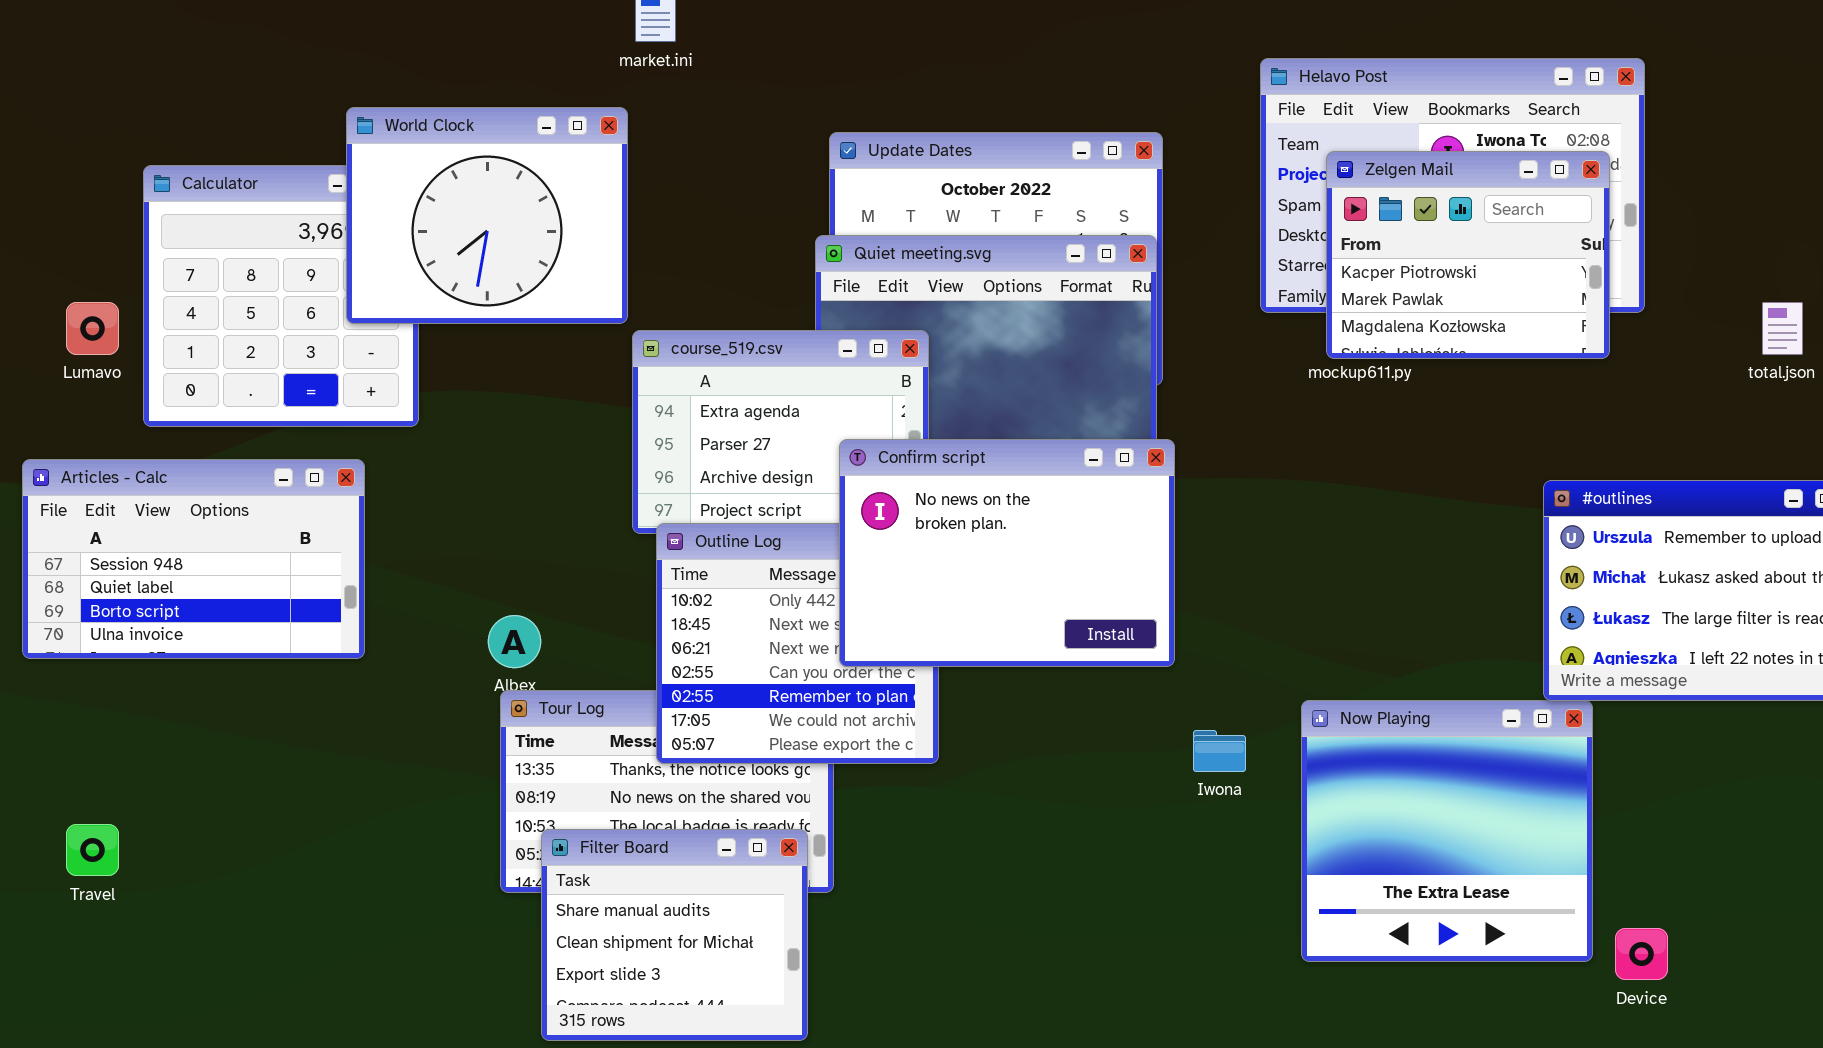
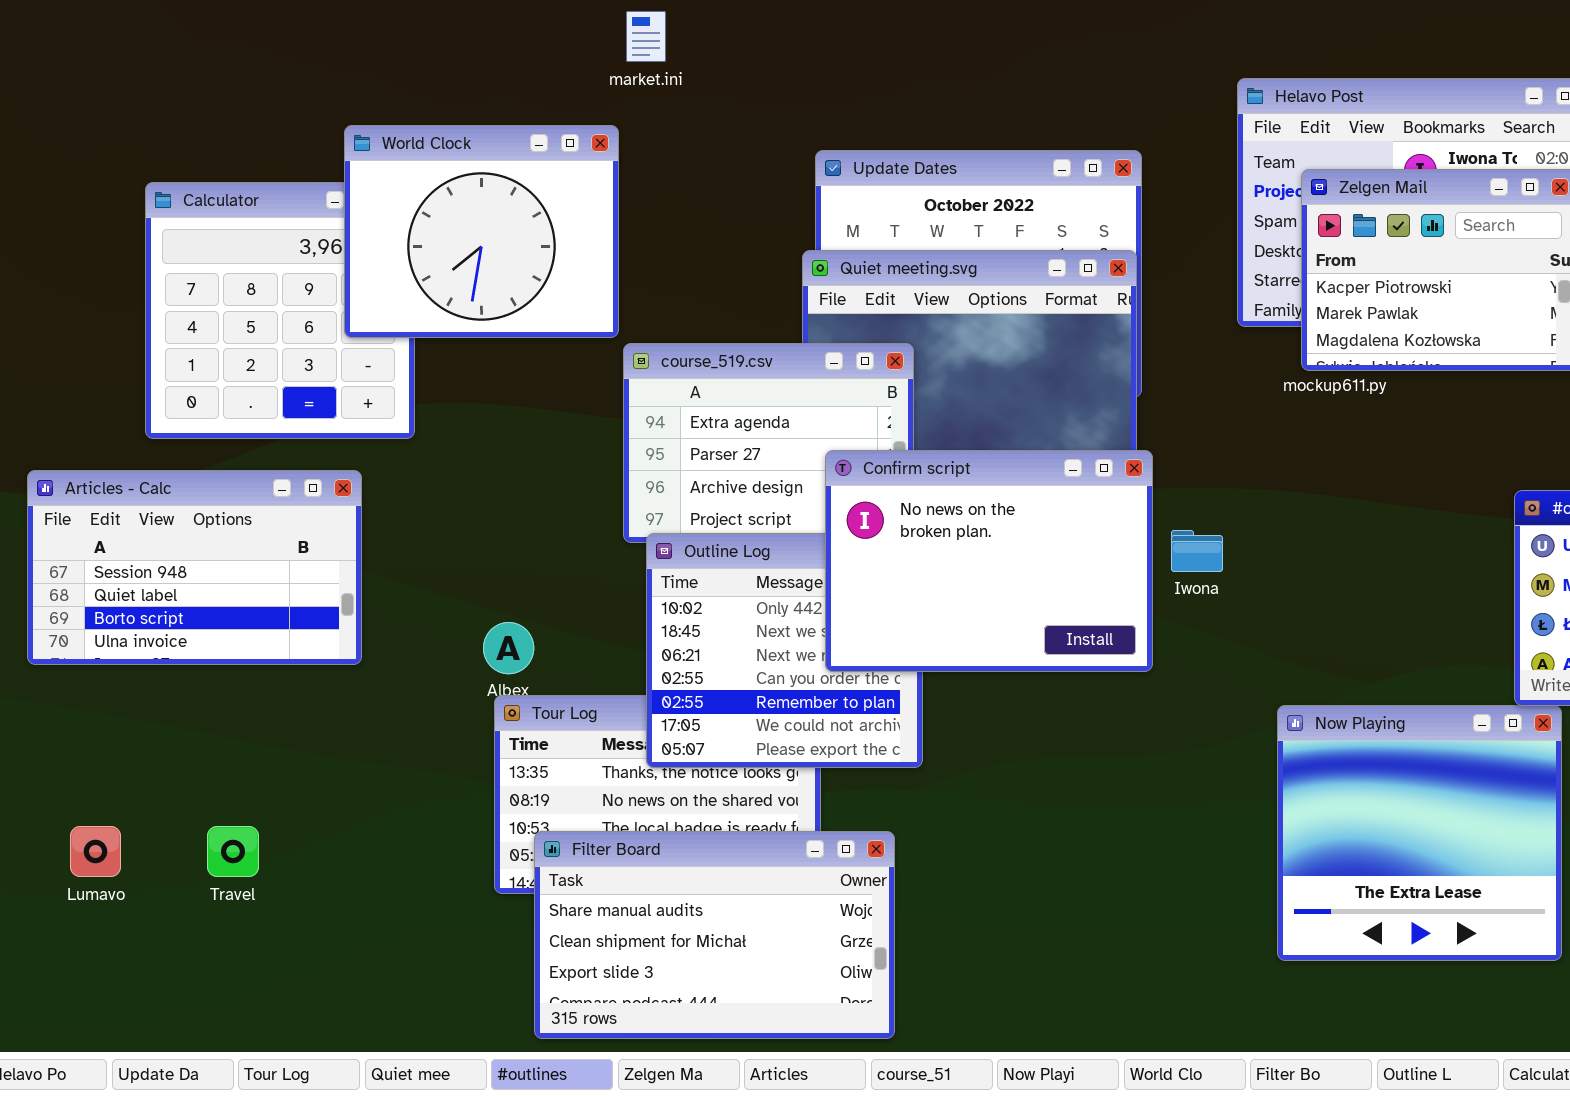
Lumavo: [66,302,119,355] -> [70,826,121,877], moved
Iwona: [1193,730,1246,772] -> [1171,530,1223,572], moved
Travel: [66,824,119,876] -> [207,826,259,877], moved
Filter Board: [541,829,808,1041] -> [534,831,895,1039], resized

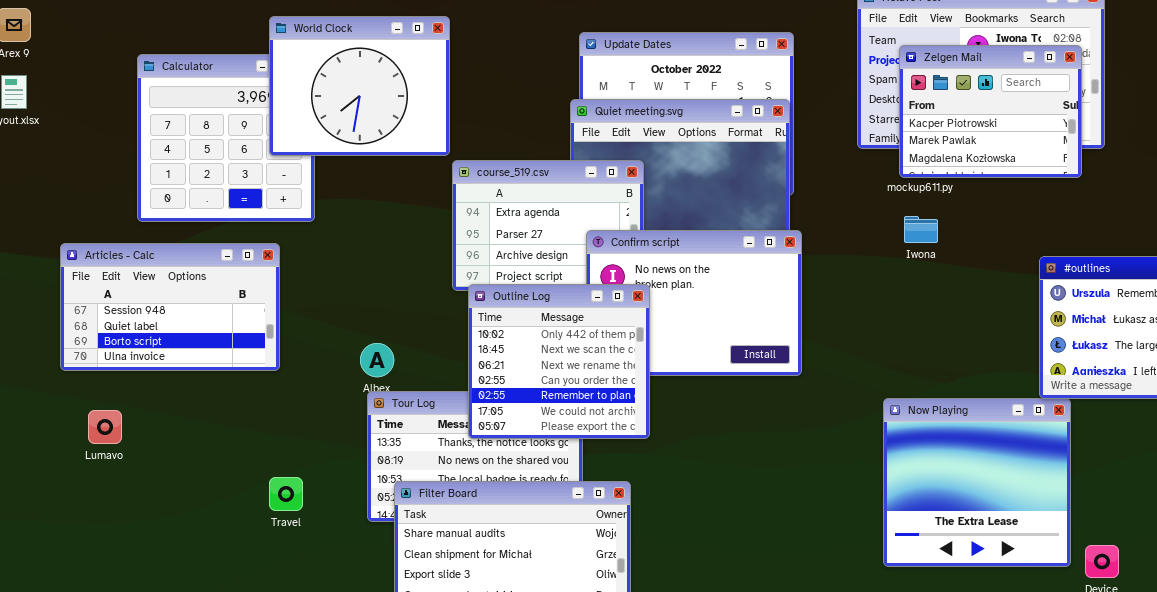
Iwona: [1171,530,1223,572] -> [904,216,938,243], moved
Outline Log: [646,533,923,768] -> [468,284,650,439], raised
Lumavo: [70,826,121,877] -> [88,410,122,444], moved
Travel: [207,826,259,877] -> [269,477,303,511], moved

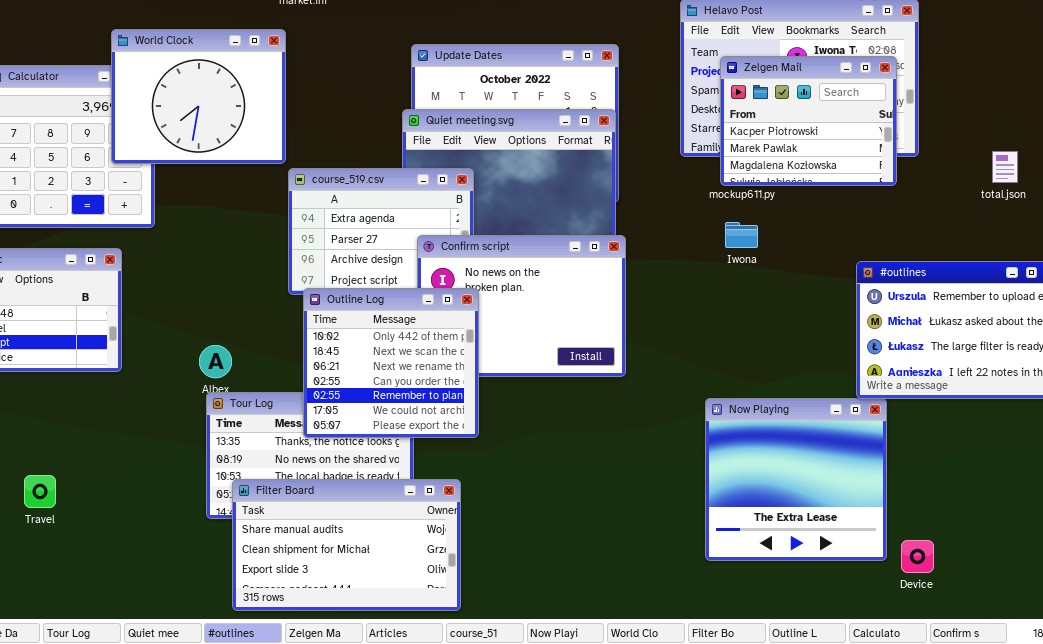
Travel: [269,477,303,511] -> [24,475,56,508], moved

